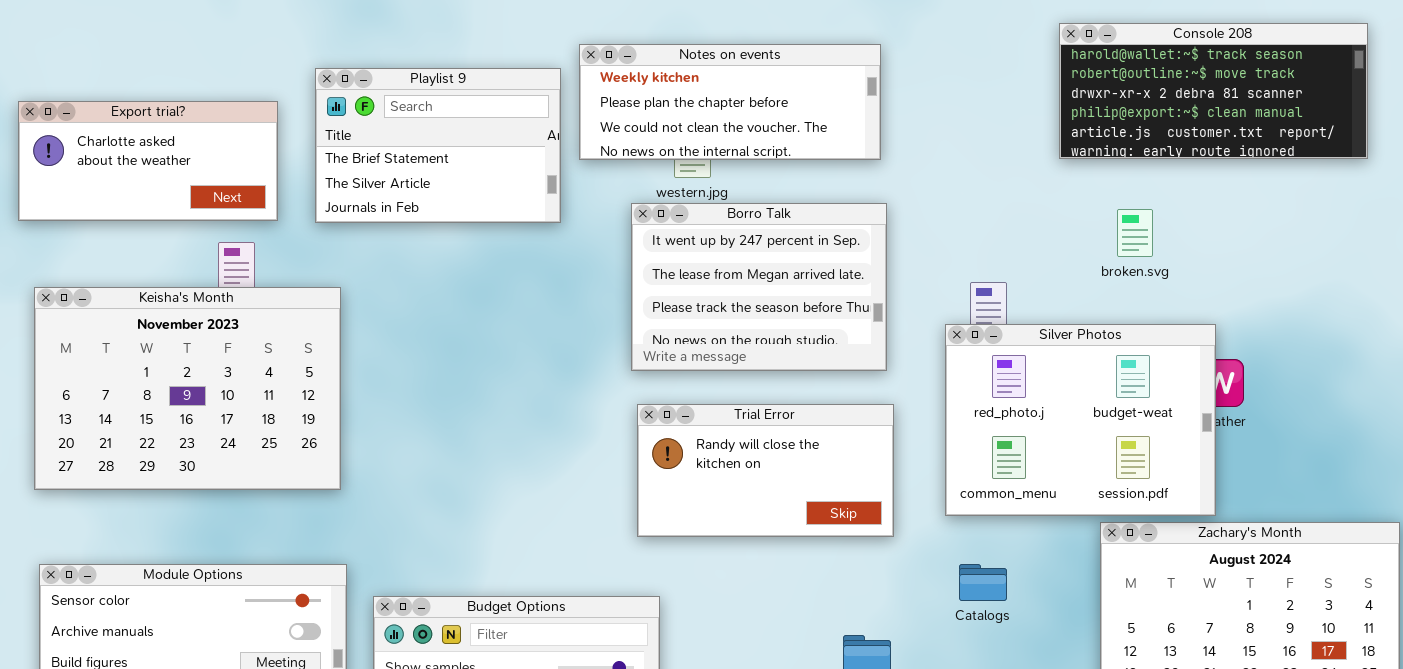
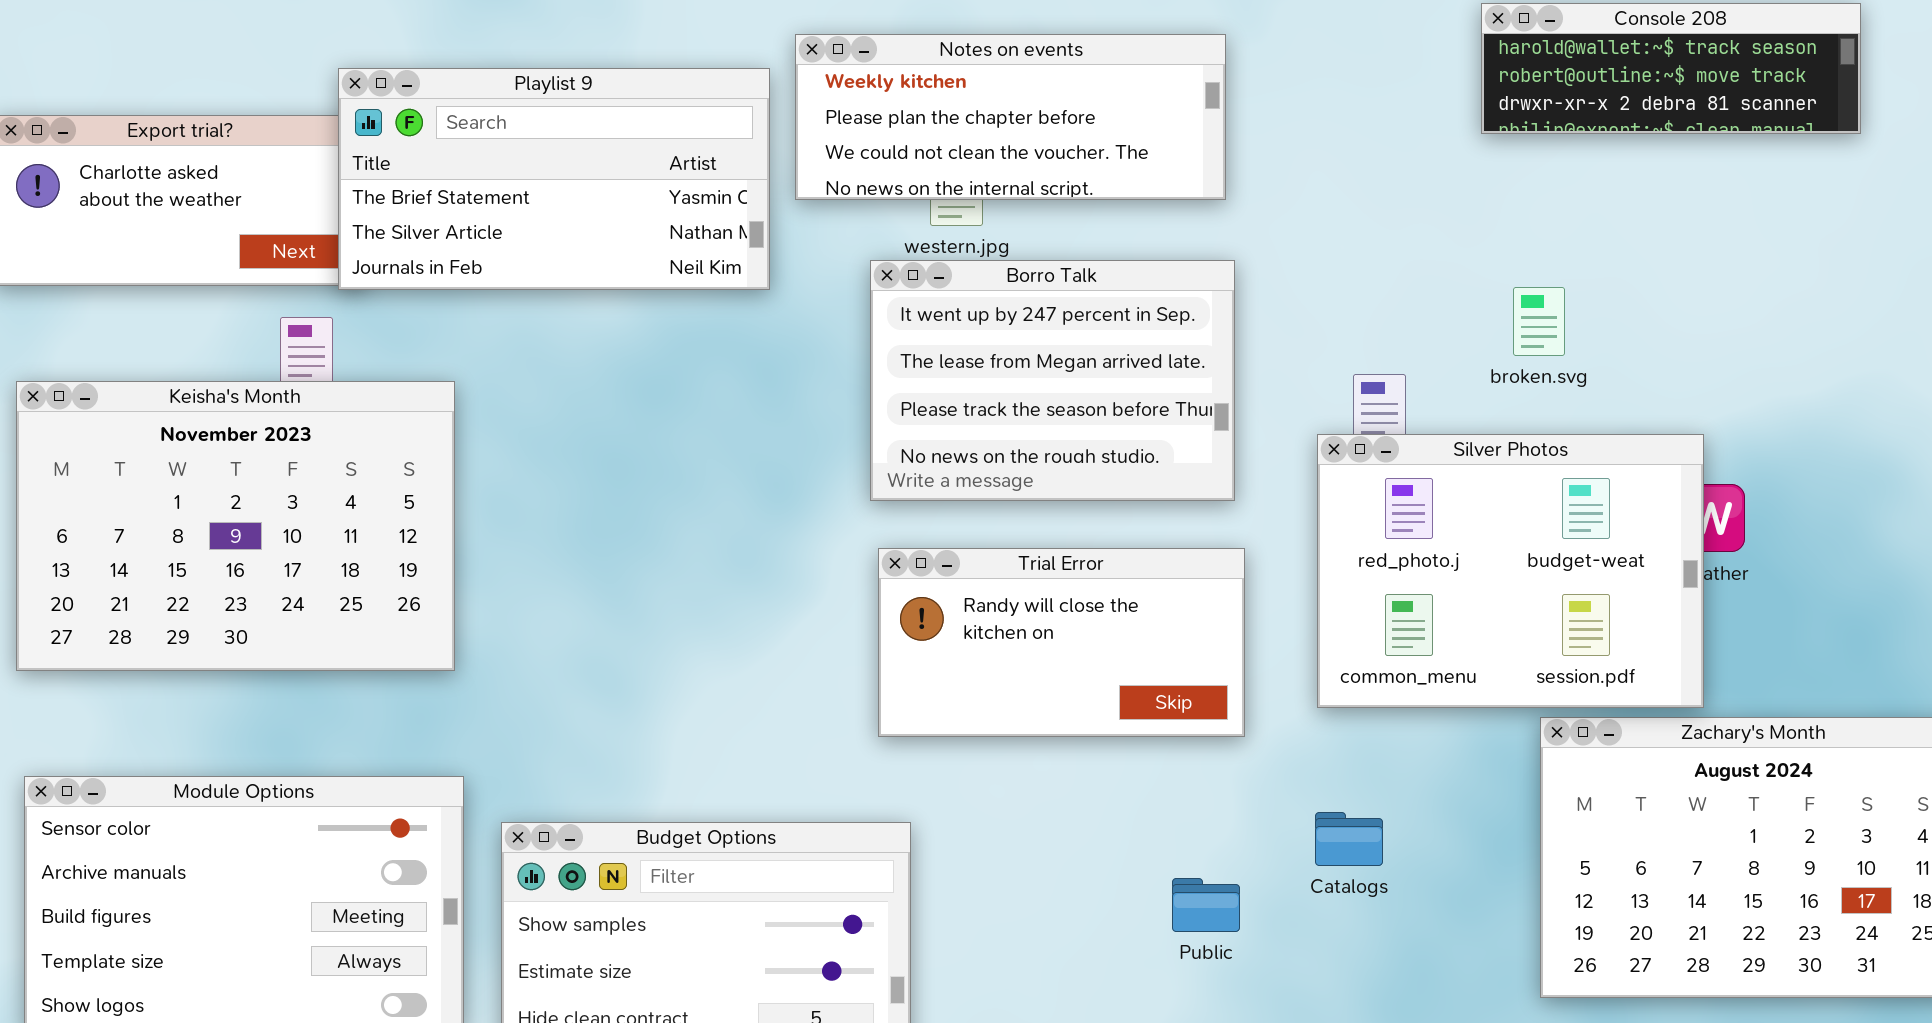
Console 208: [1059,23,1368,159] -> [1481,3,1861,134], resized
Playlist 9: [315,68,561,223] -> [338,68,770,290], resized
broken.svg: [1117,209,1153,257] -> [1513,287,1565,356], moved
Catalogs: [959,564,1007,601] -> [1315,812,1383,866], moved

